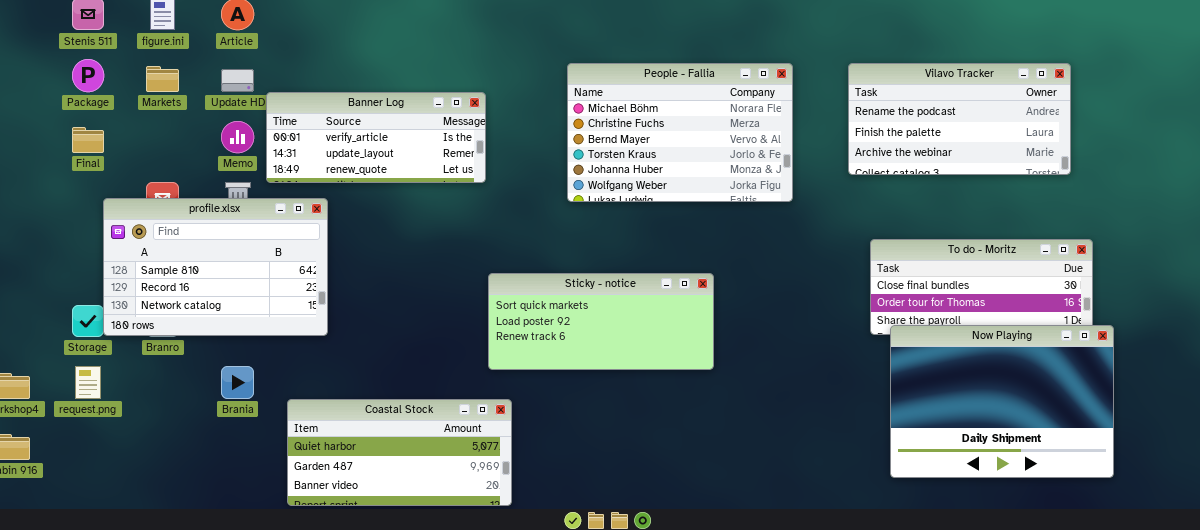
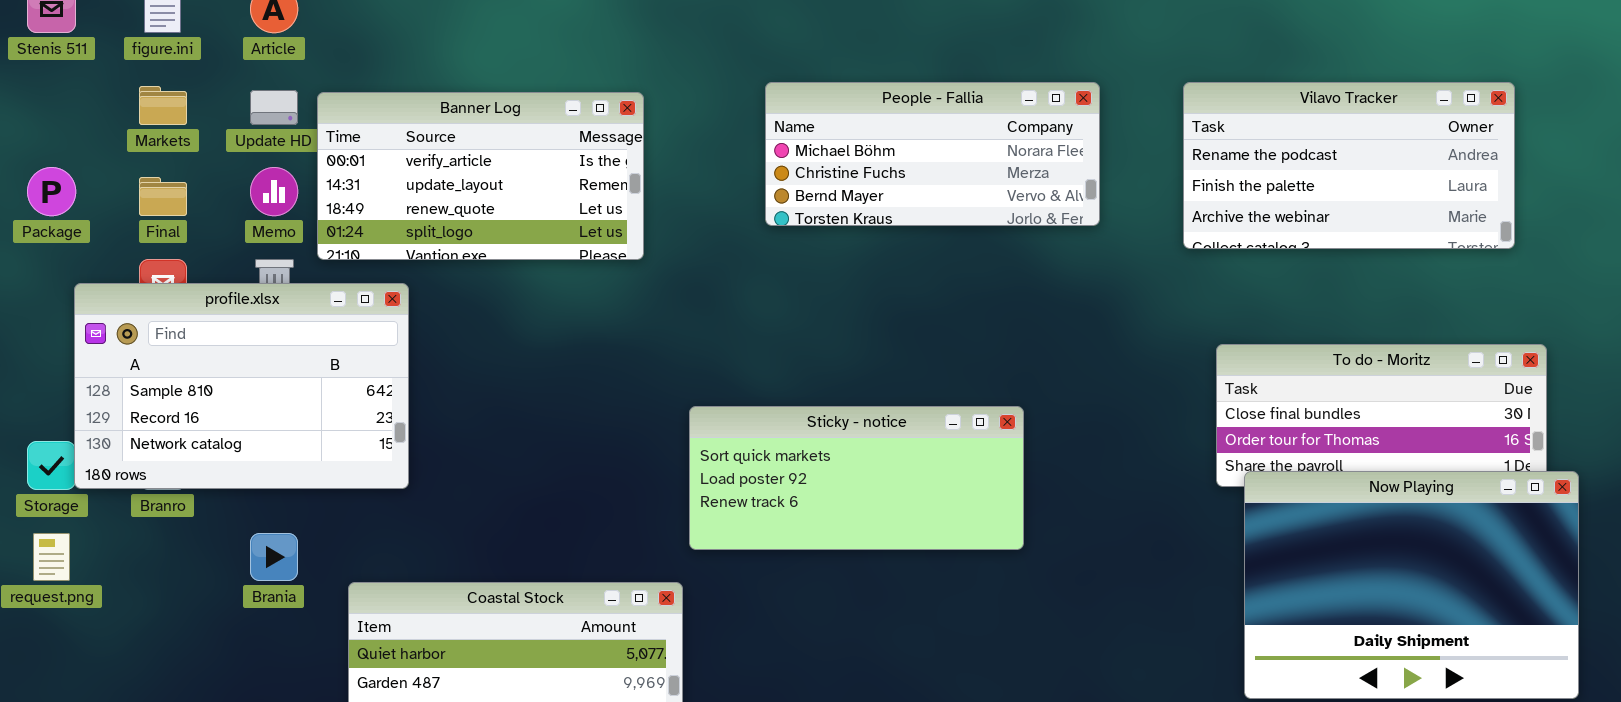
Package: [72,59,104,92] -> [27,167,76,216], moved
People - Fallia: [567,63,793,202] -> [765,82,1100,226], resized
Banner Log: [266,92,486,183] -> [317,92,644,260], resized
Final: [72,127,104,153] -> [139,177,187,216], moved
Sticky - notice: [488,273,714,370] -> [689,406,1024,550], moved

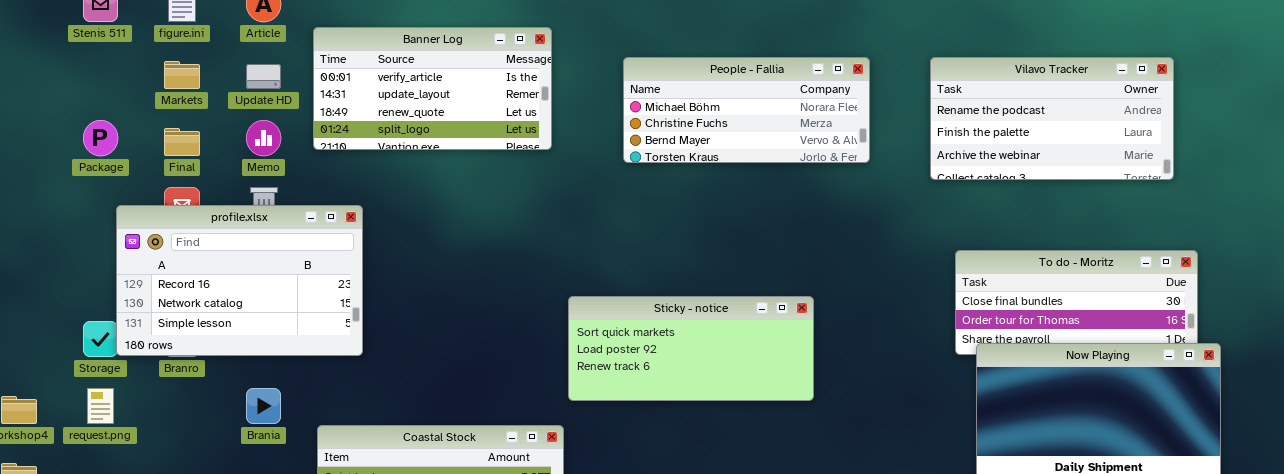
Banner Log: [317,92,644,260] -> [313,27,552,150], moved
profile.xlsx: [74,283,409,489] -> [116,205,363,356], scrolled down 1 row

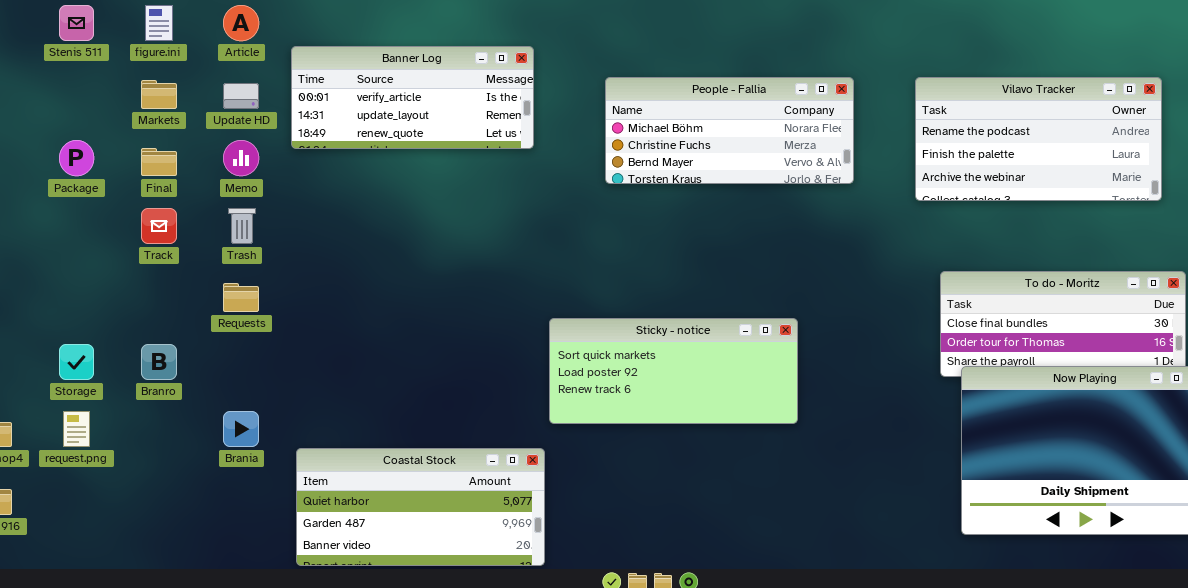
Banner Log: [313,27,552,150] -> [291,46,534,149], resized
profile.xlsx: [116,205,363,356] -> none, closed

